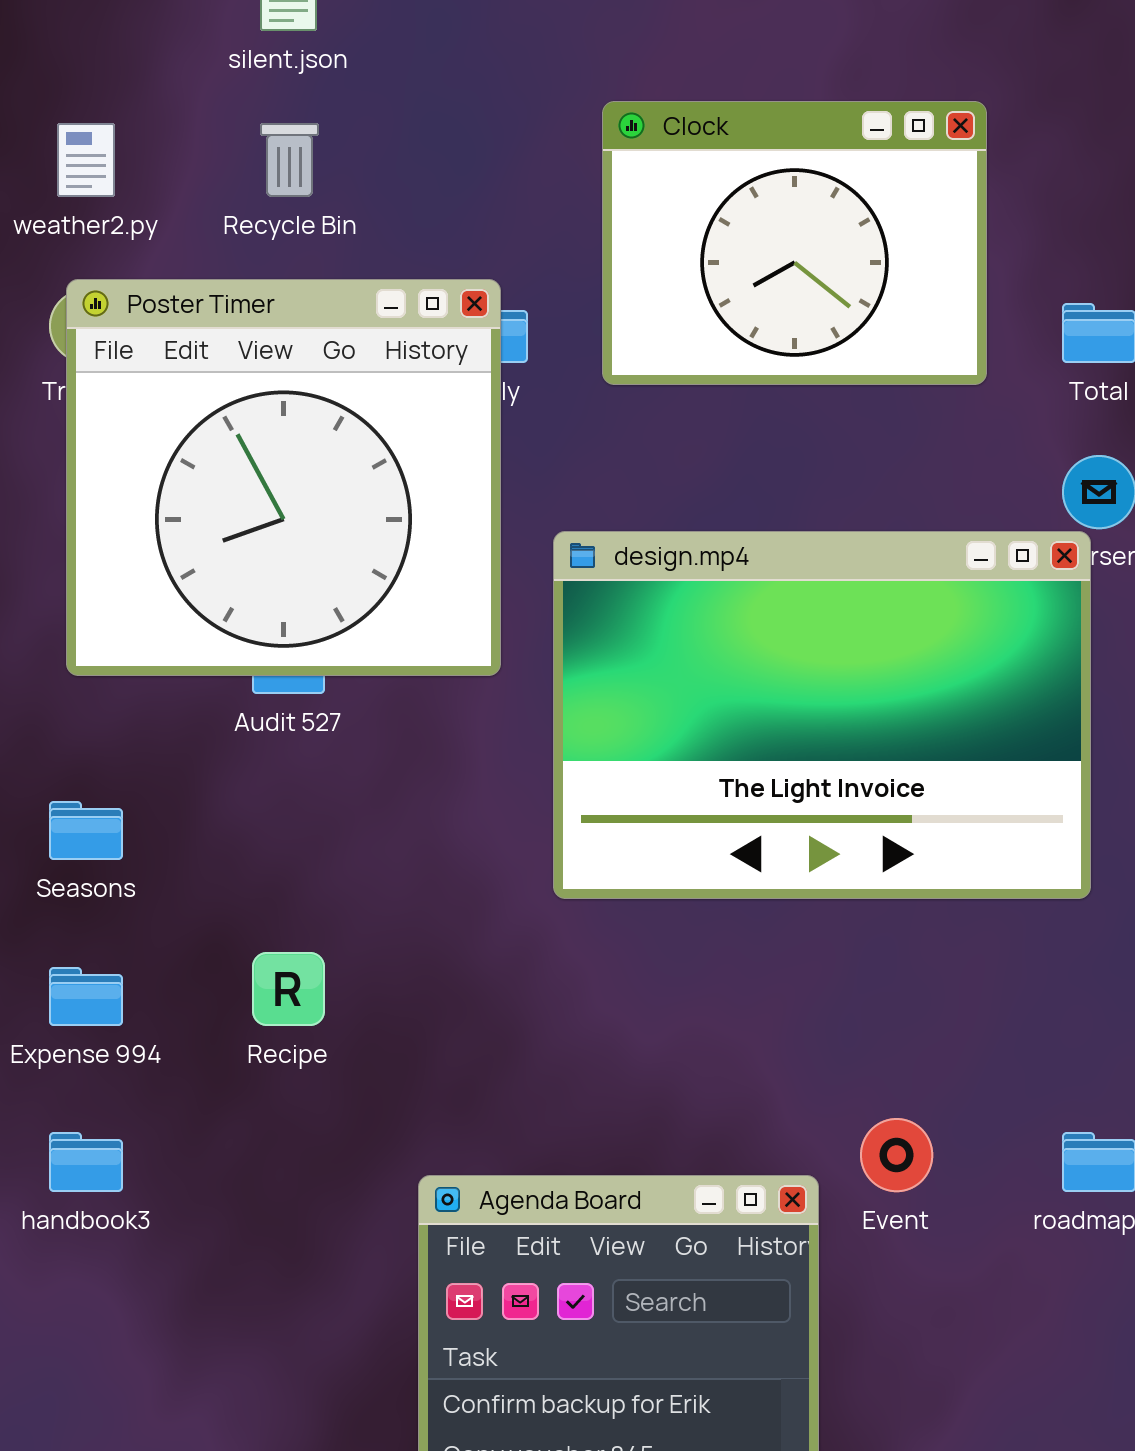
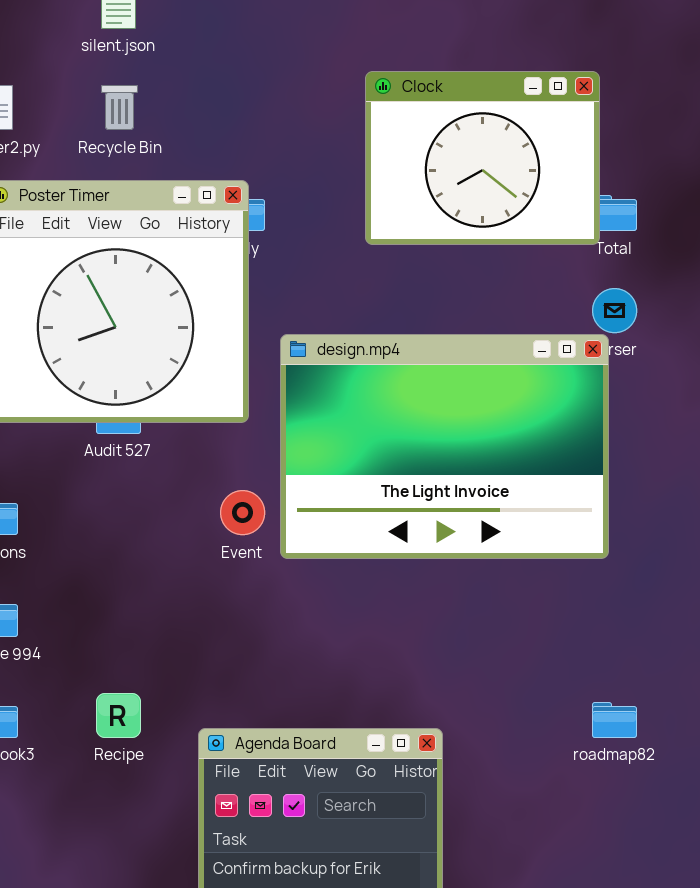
Clock: [602,101,987,385] -> [365,71,600,245], moved
Recipe: [252,952,325,1026] -> [96,693,141,738], moved
Event: [860,1118,933,1192] -> [220,490,265,535], moved

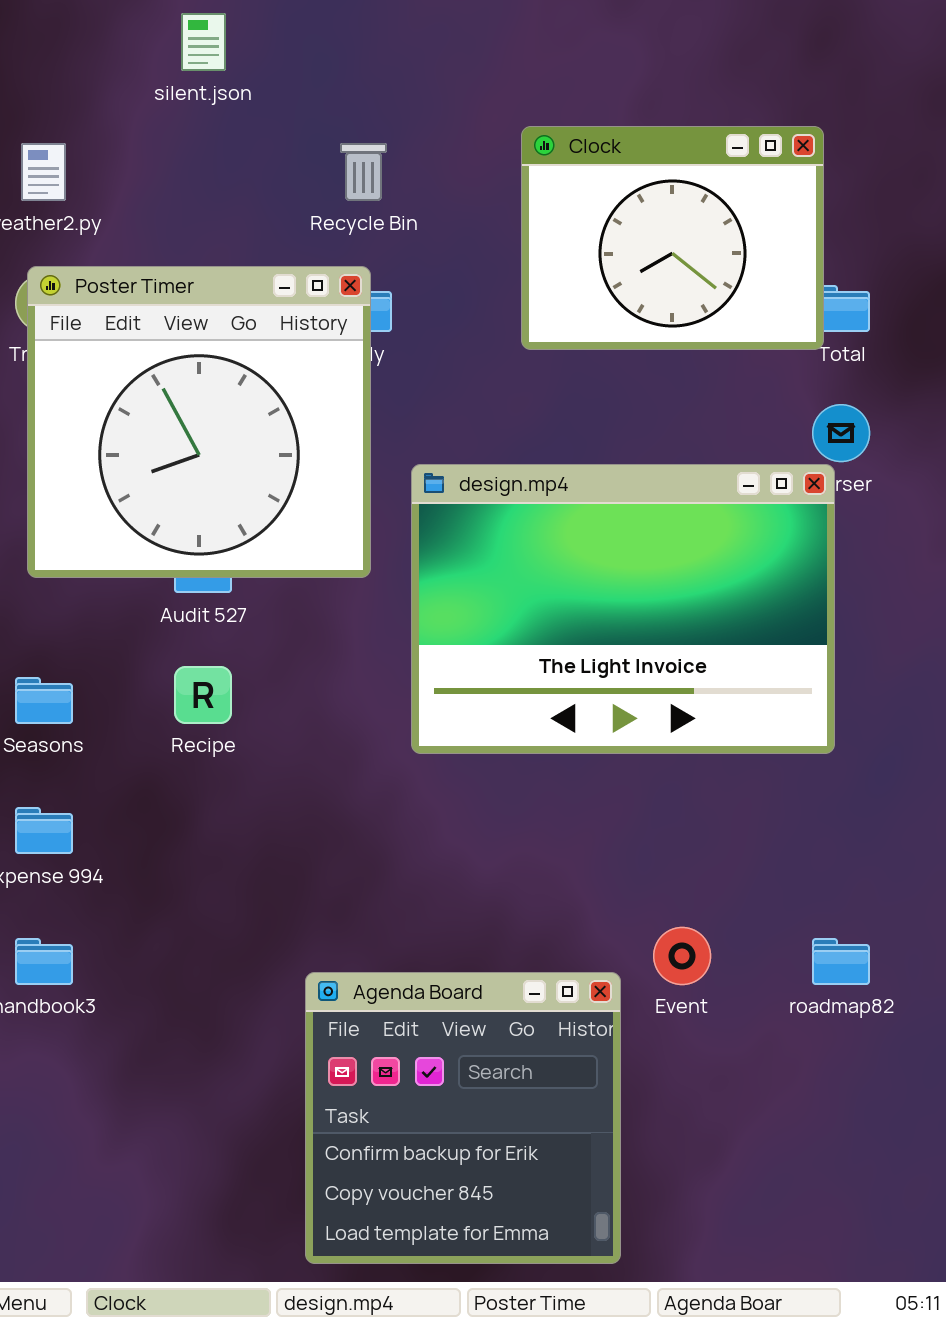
Recycle Bin: [101,85,138,130] -> [340,143,387,201], moved
Event: [220,490,265,535] -> [653,927,711,985], moved
Recipe: [96,693,141,738] -> [174,666,232,724], moved

